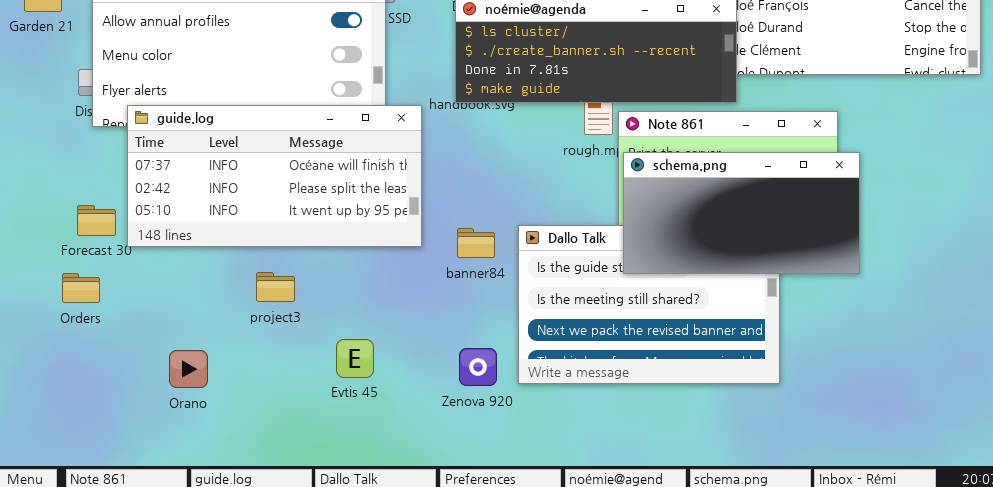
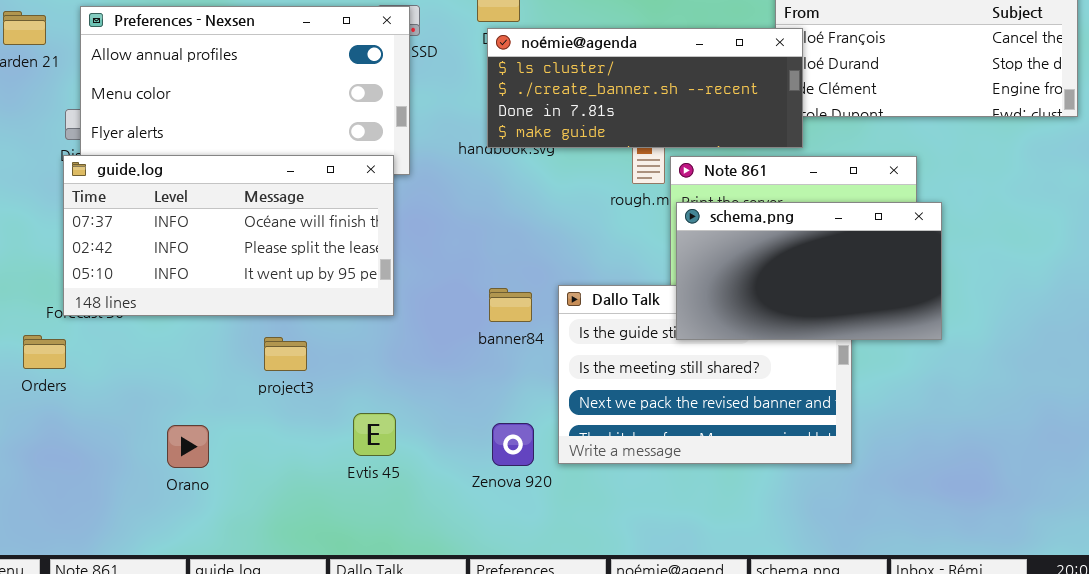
guide.log: [127,105,422,247] -> [63,155,394,316], moved
Orders: [62,273,100,303] -> [23,335,66,369], moved

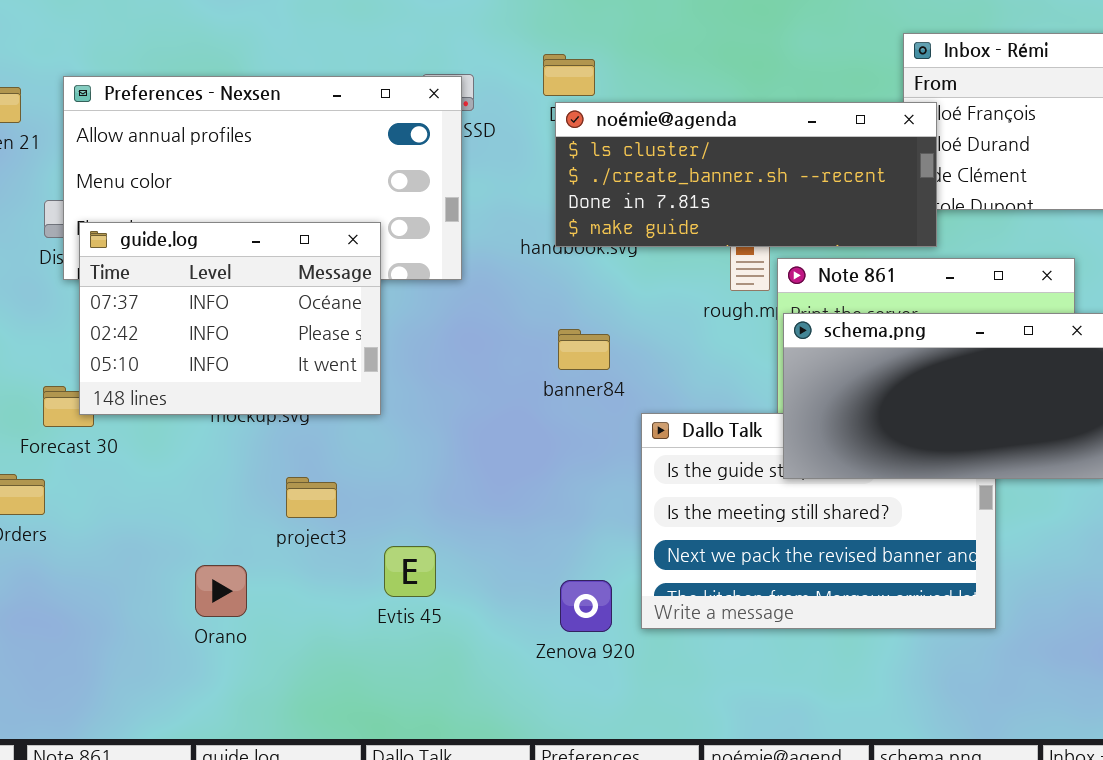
guide.log: [63,155,394,316] -> [79,222,381,415], moved, resized
banner84: [489,288,532,322] -> [558,329,610,370], moved
Evtis 45: [353,413,396,456] -> [384,546,436,597], moved
Orano: [167,425,209,468] -> [195,565,247,617], moved

